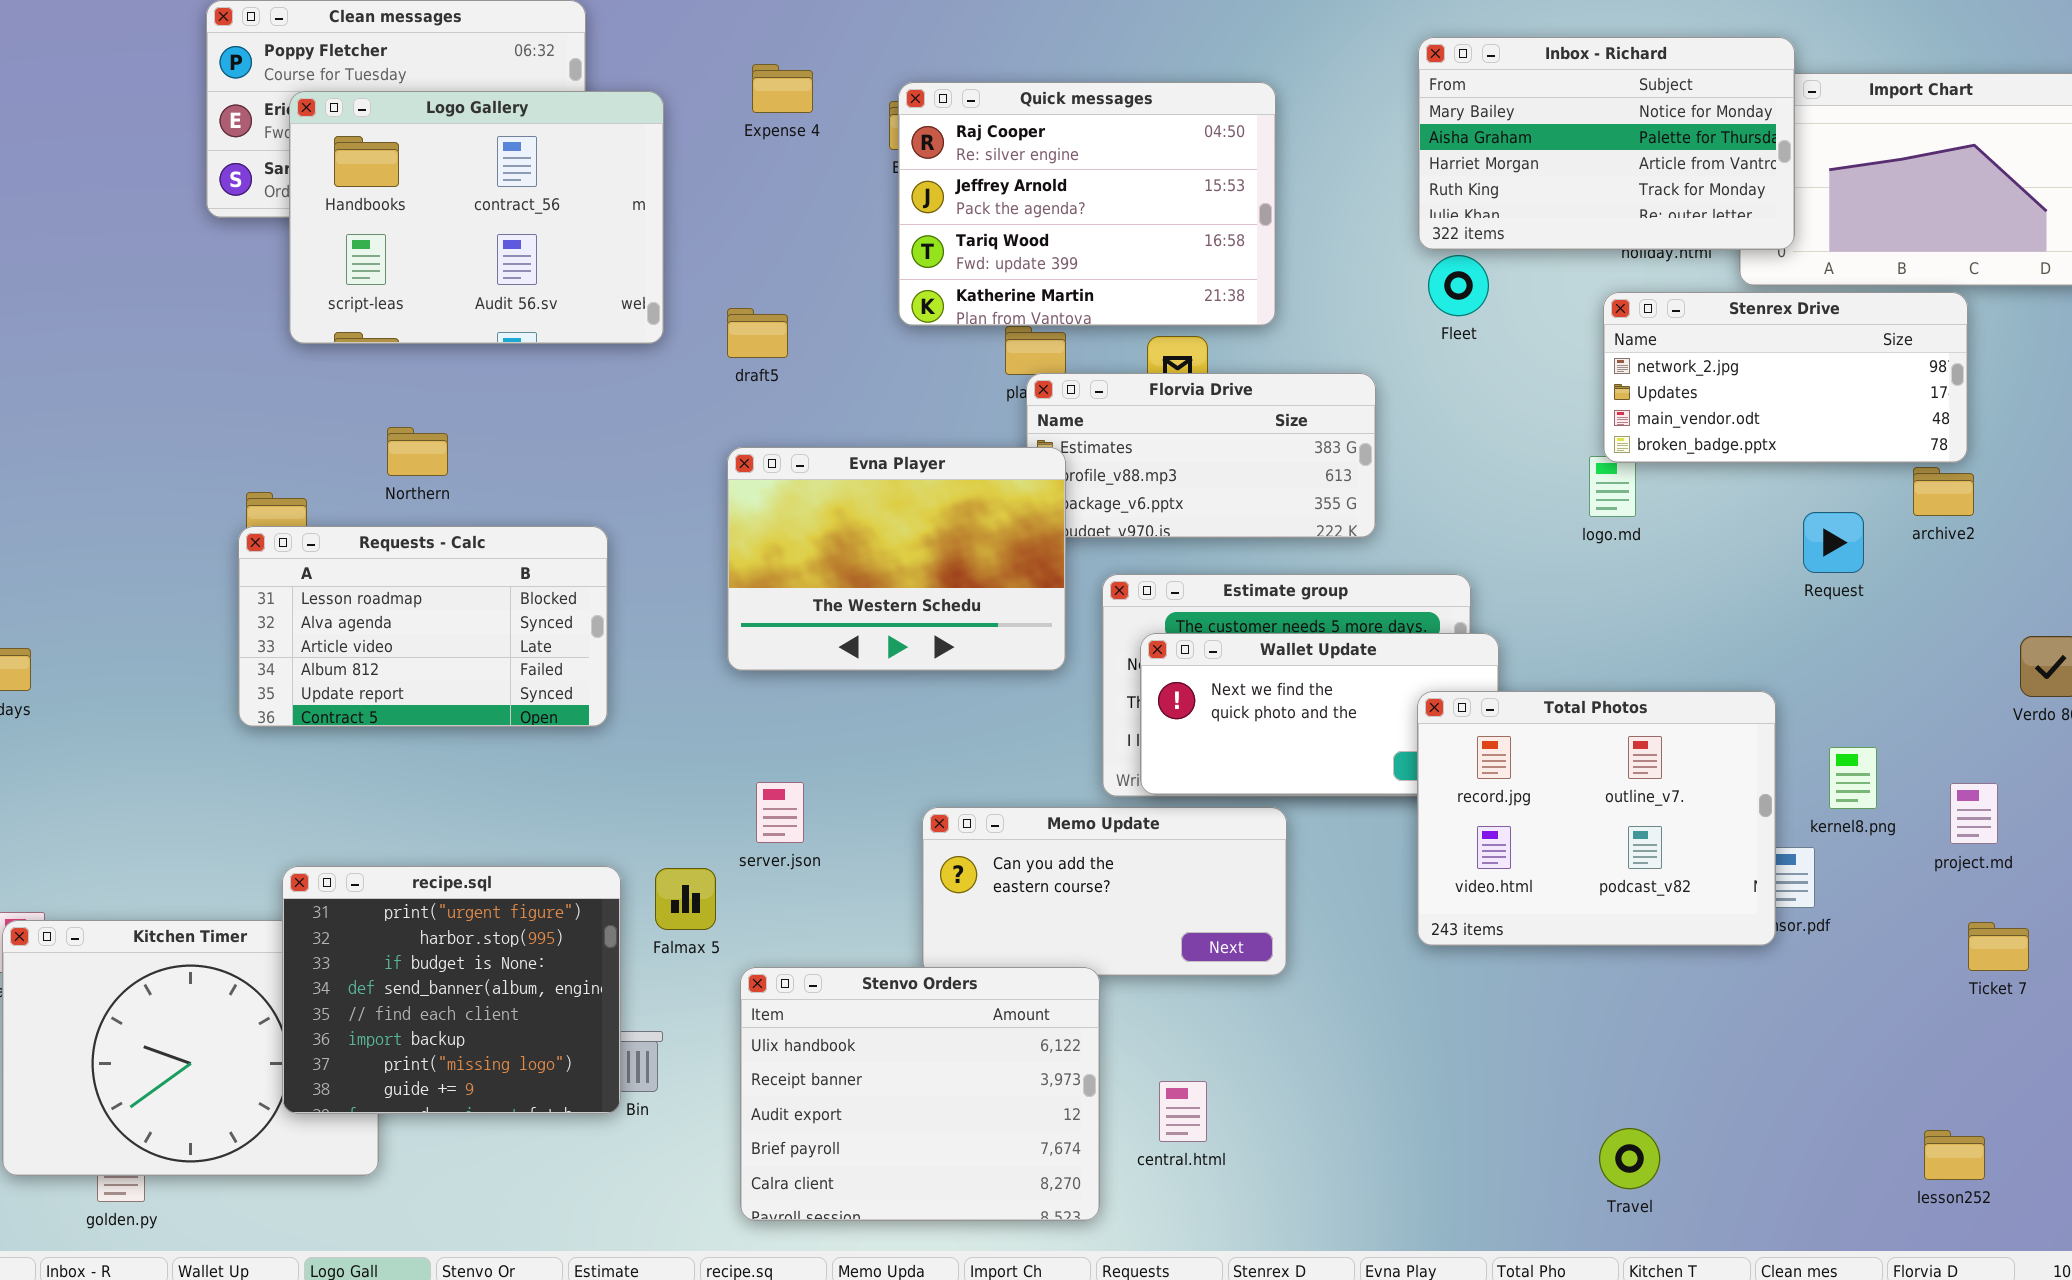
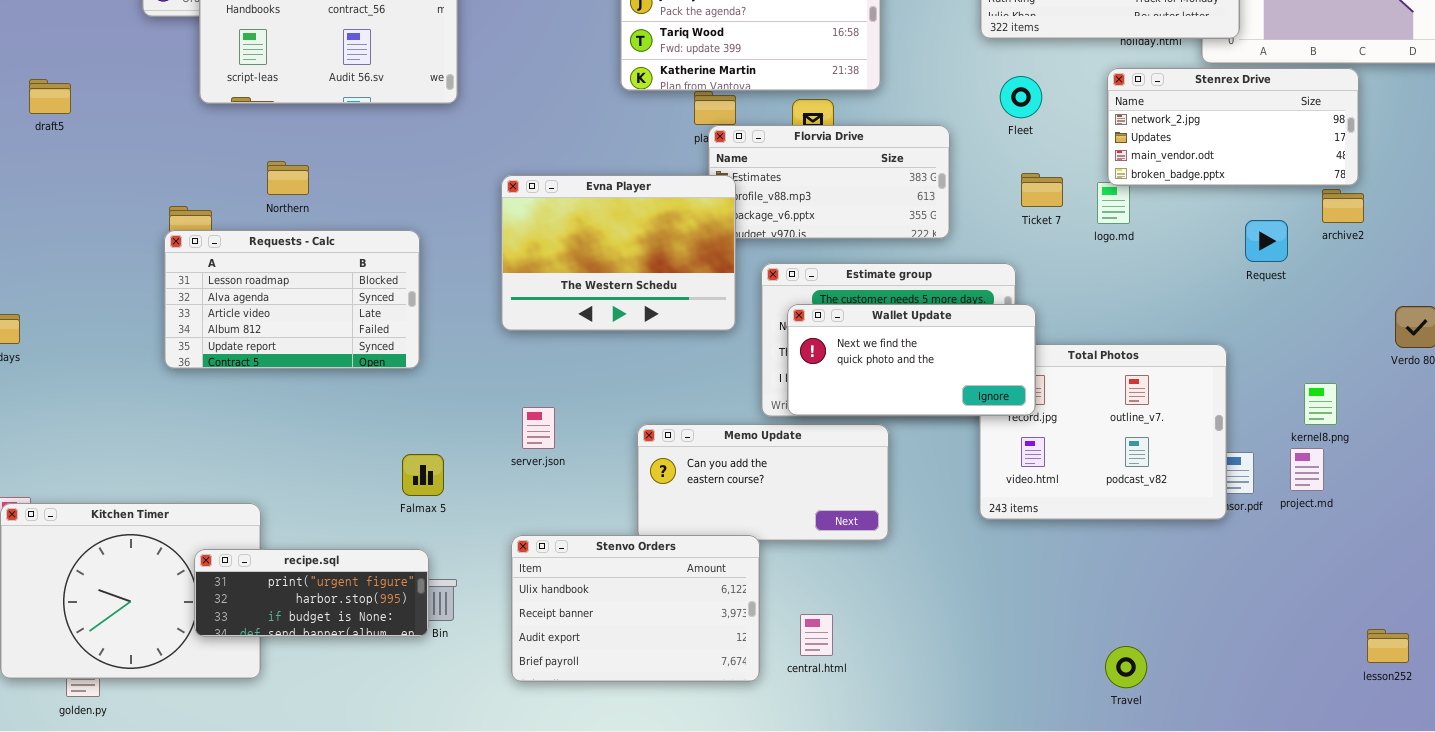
Fleet: [1428,255,1489,316] -> [1000,76,1042,118], moved
draft5: [727,308,788,358] -> [29,79,71,114], moved
Wallet Update: [1140,633,1499,795] -> [787,304,1036,416], raised
kernel8.png: [1829,747,1877,809] -> [1304,383,1337,425], moved
project.md: [1950,783,1998,844] -> [1290,448,1324,491], moved
recipe.sql: [282,866,621,1114] -> [194,549,429,637], resized
Falmax 5: [655,868,716,930] -> [402,454,444,496], moved
Ticket 7: [1968,922,2029,971] -> [1021,173,1063,207], moved
Stenvo Orders: [740,967,1100,1221] -> [511,535,760,682], resized
lesson252: [1924,1130,1985,1180] -> [1367,629,1409,663], moved

